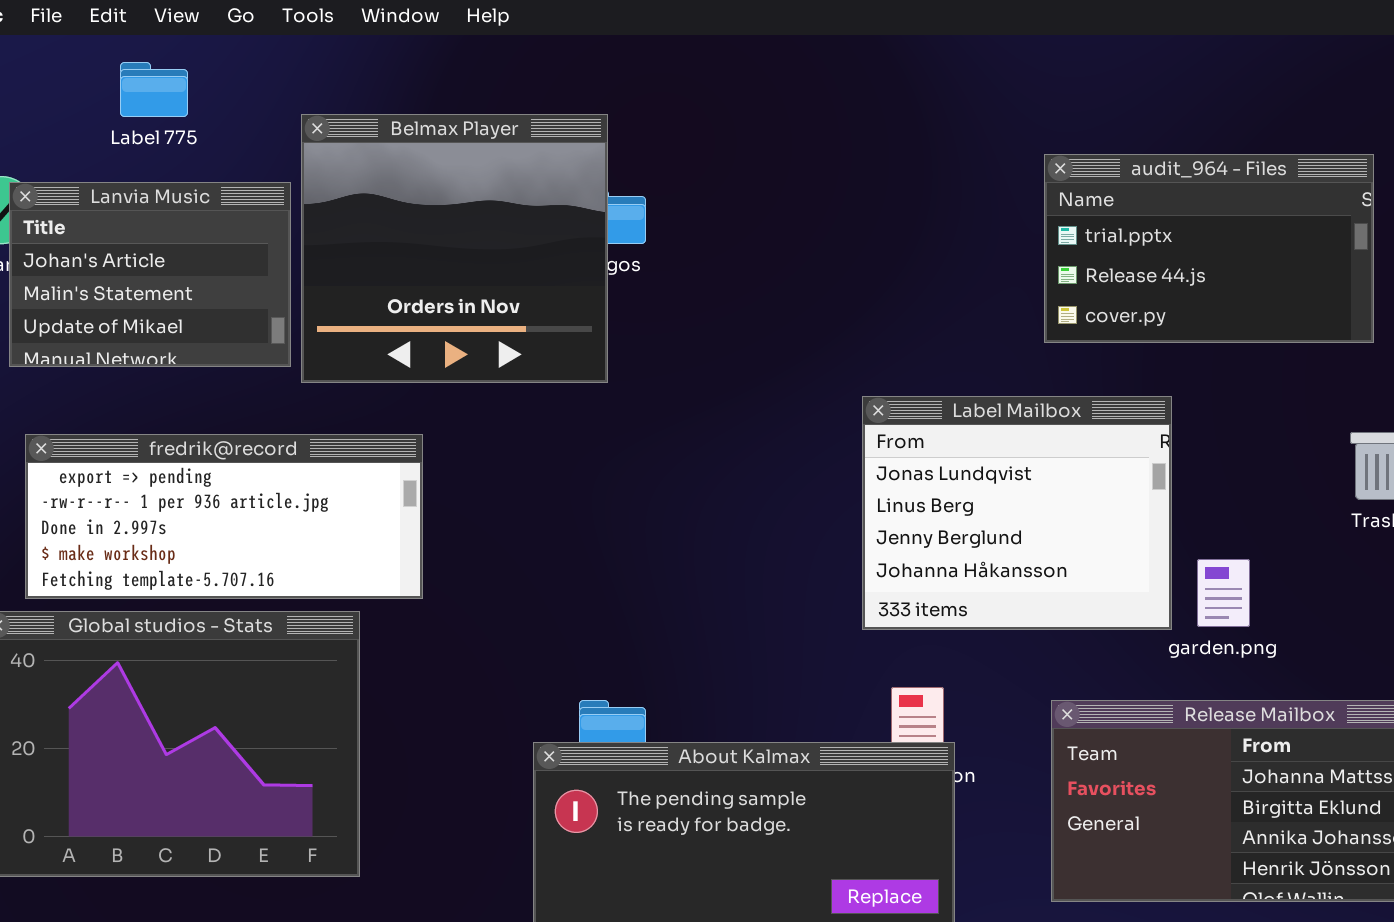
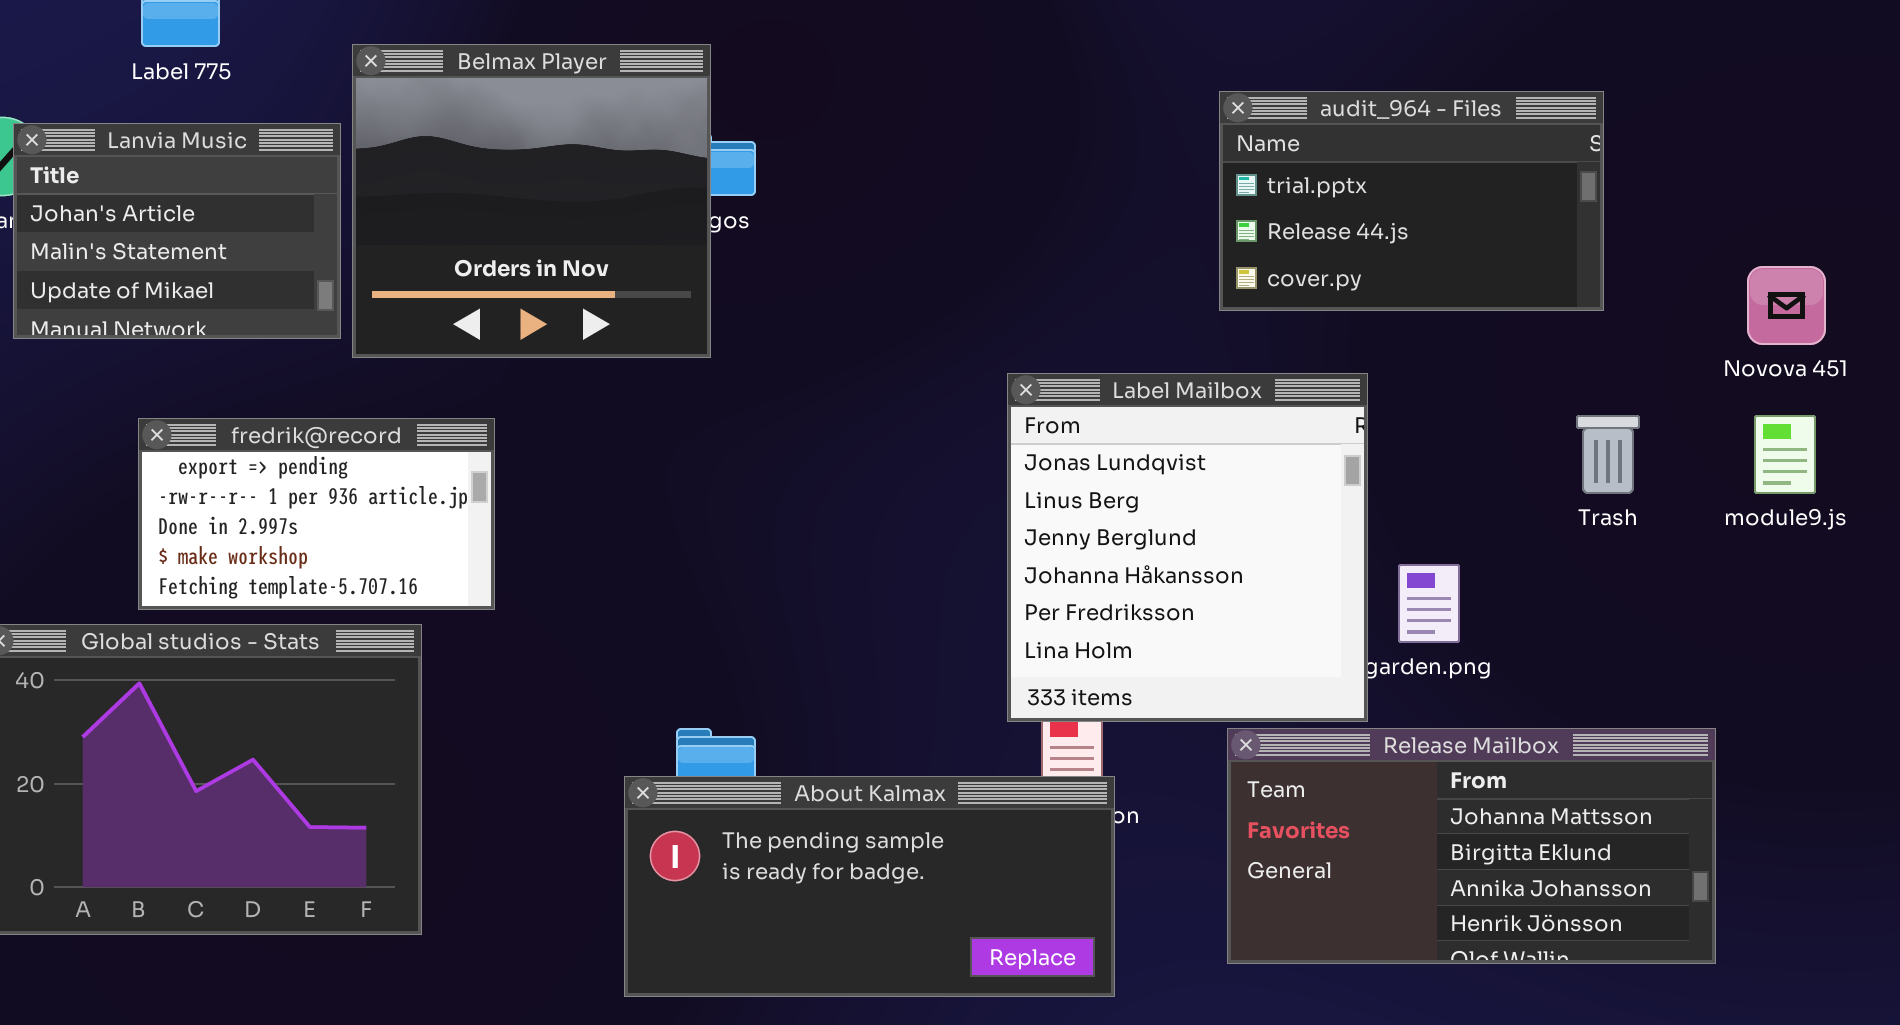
Label Mailbox: [862,396,1172,630] -> [1007,373,1368,722], resized
fredrik@record: [25,434,423,599] -> [138,418,495,610], resized

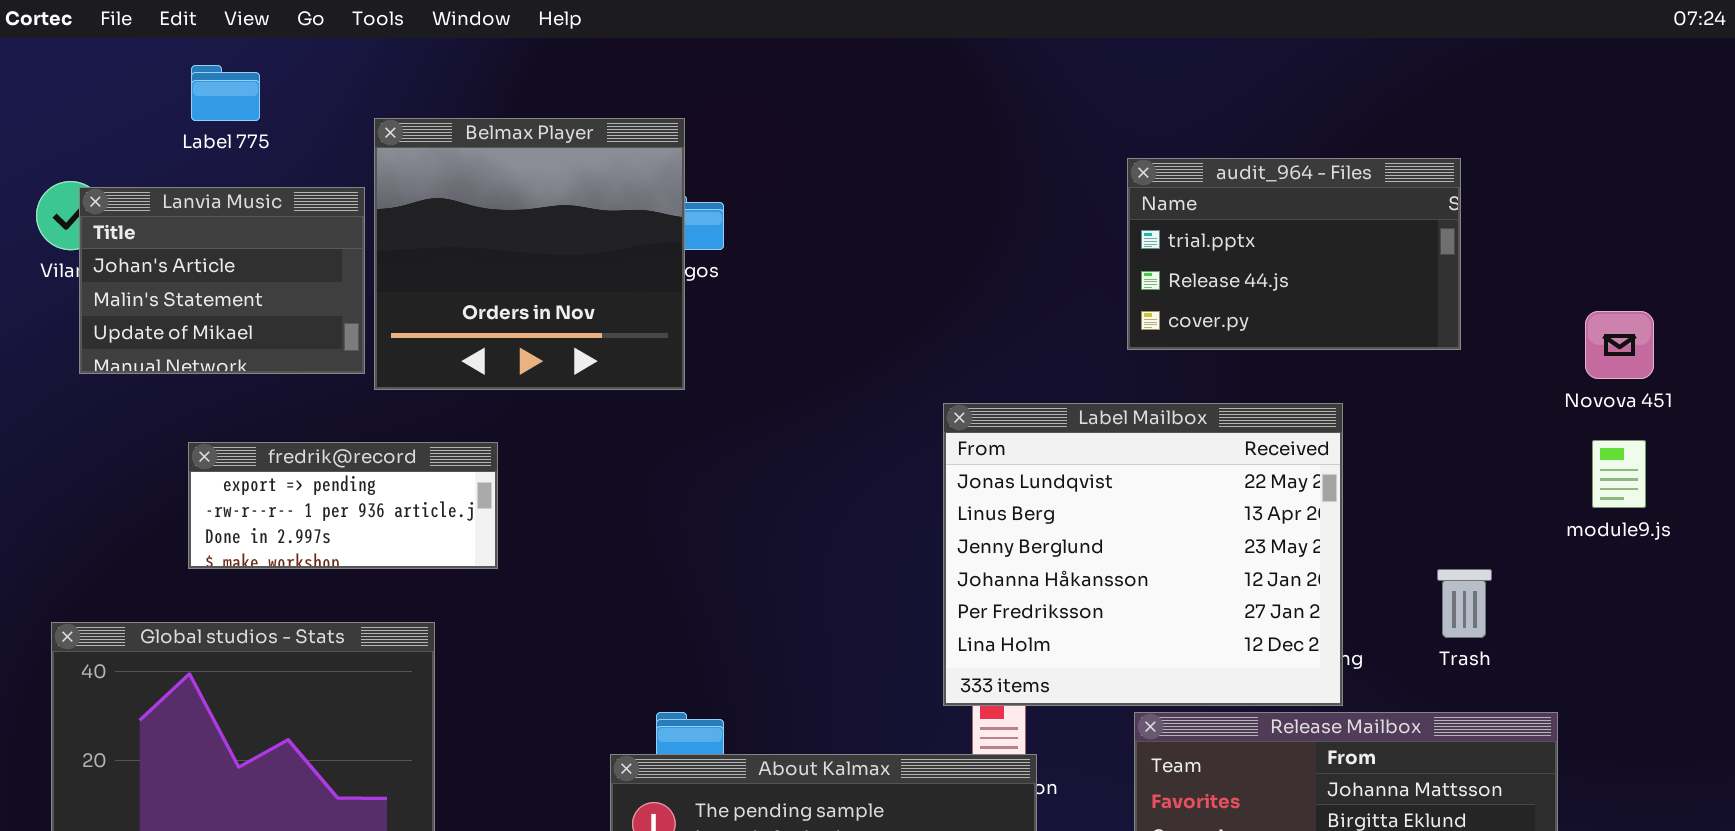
Label Mailbox: [1007,373,1368,722] -> [943,403,1343,706], resized
Trash: [1576,415,1640,494] -> [1437,569,1492,638], moved
fredrik@record: [138,418,495,610] -> [188,442,498,569], resized

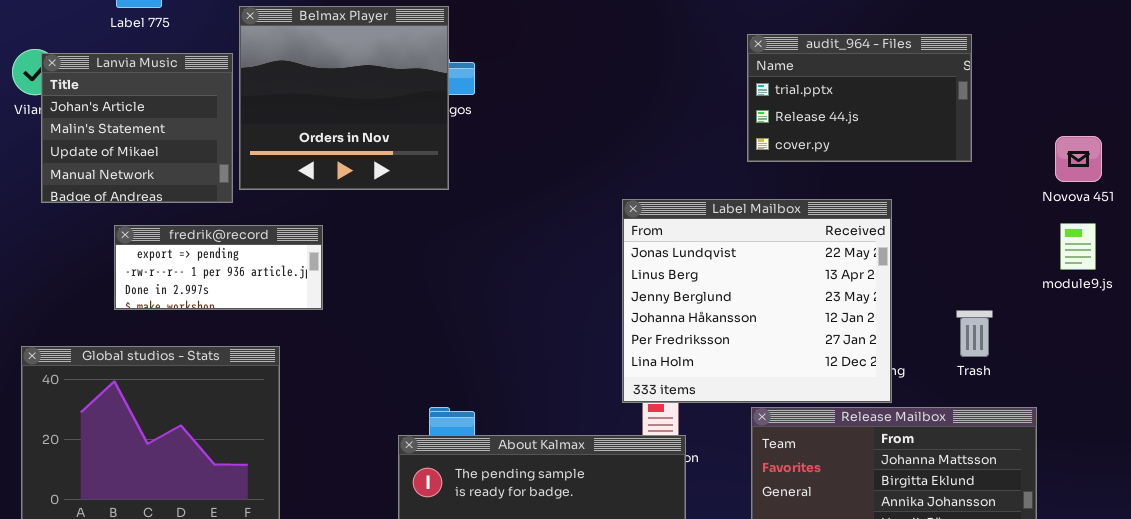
Lanvia Music: [79,187,365,374] -> [41,53,233,203], resized

